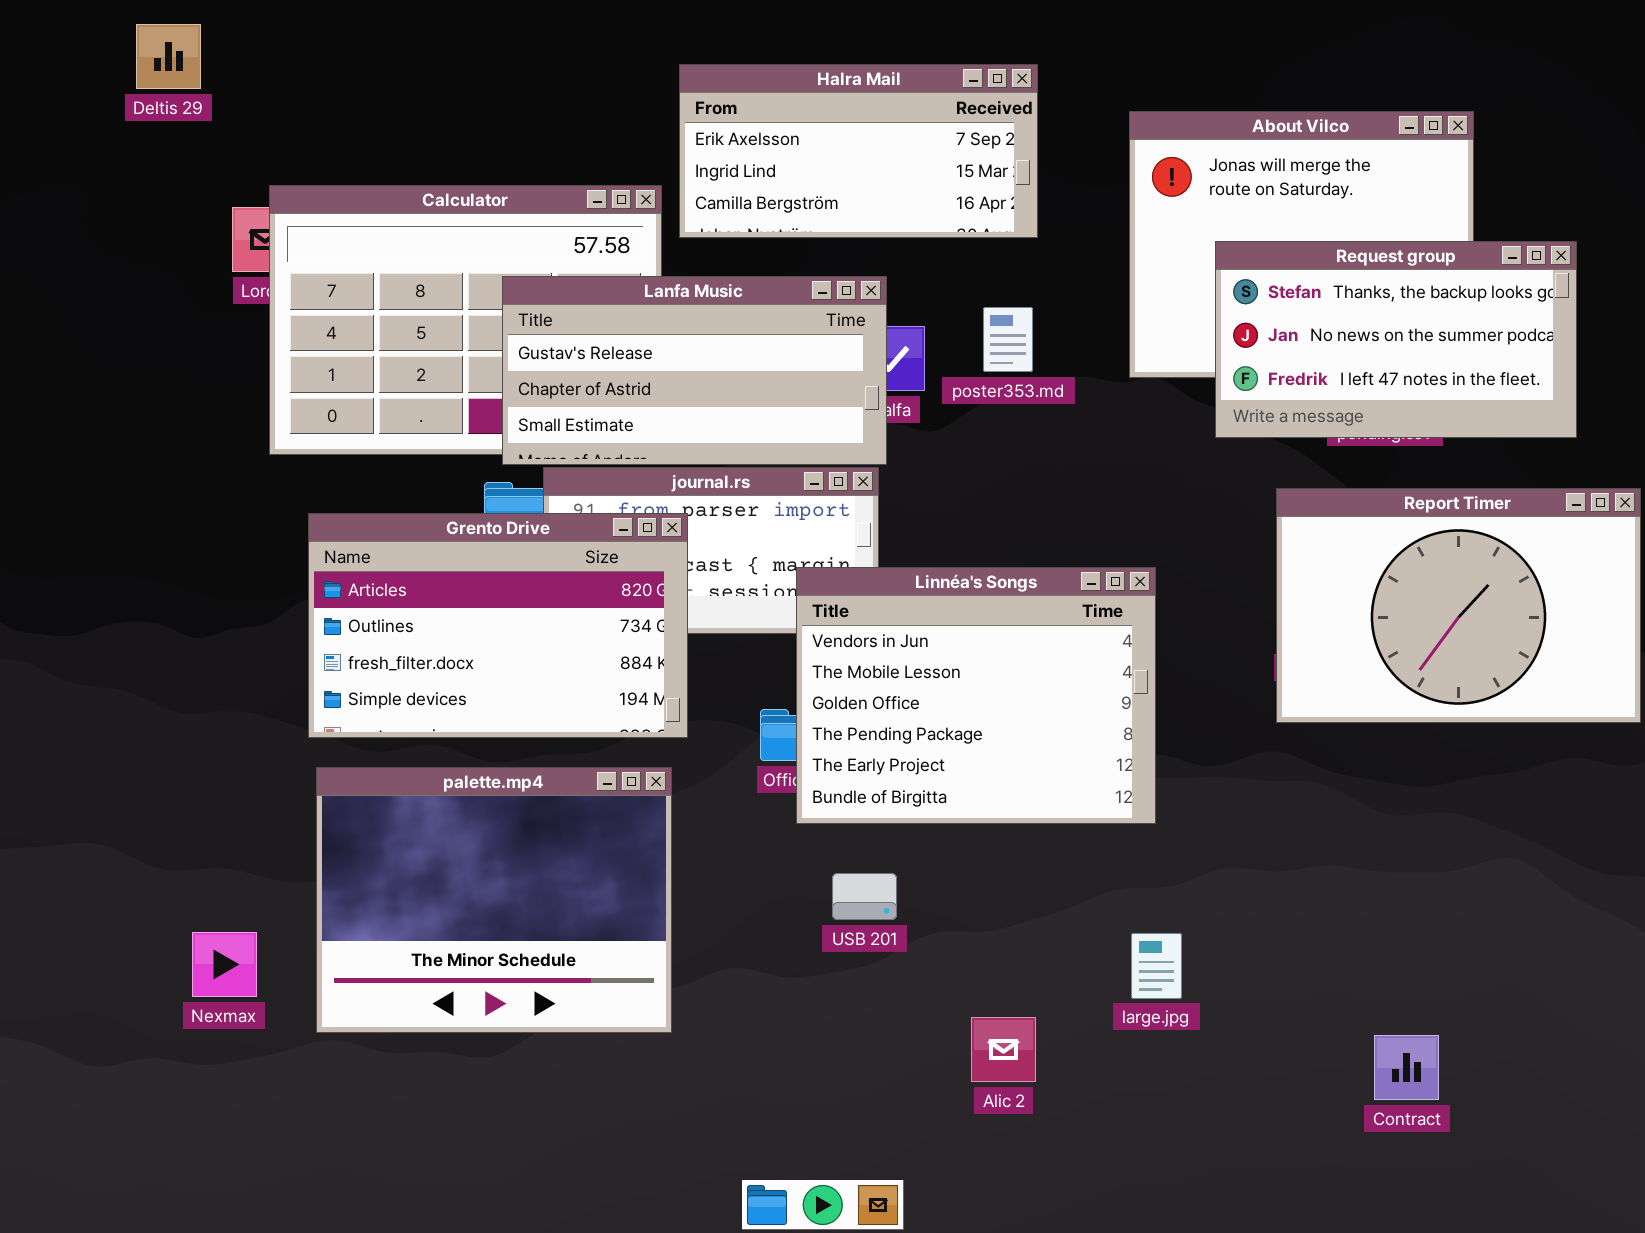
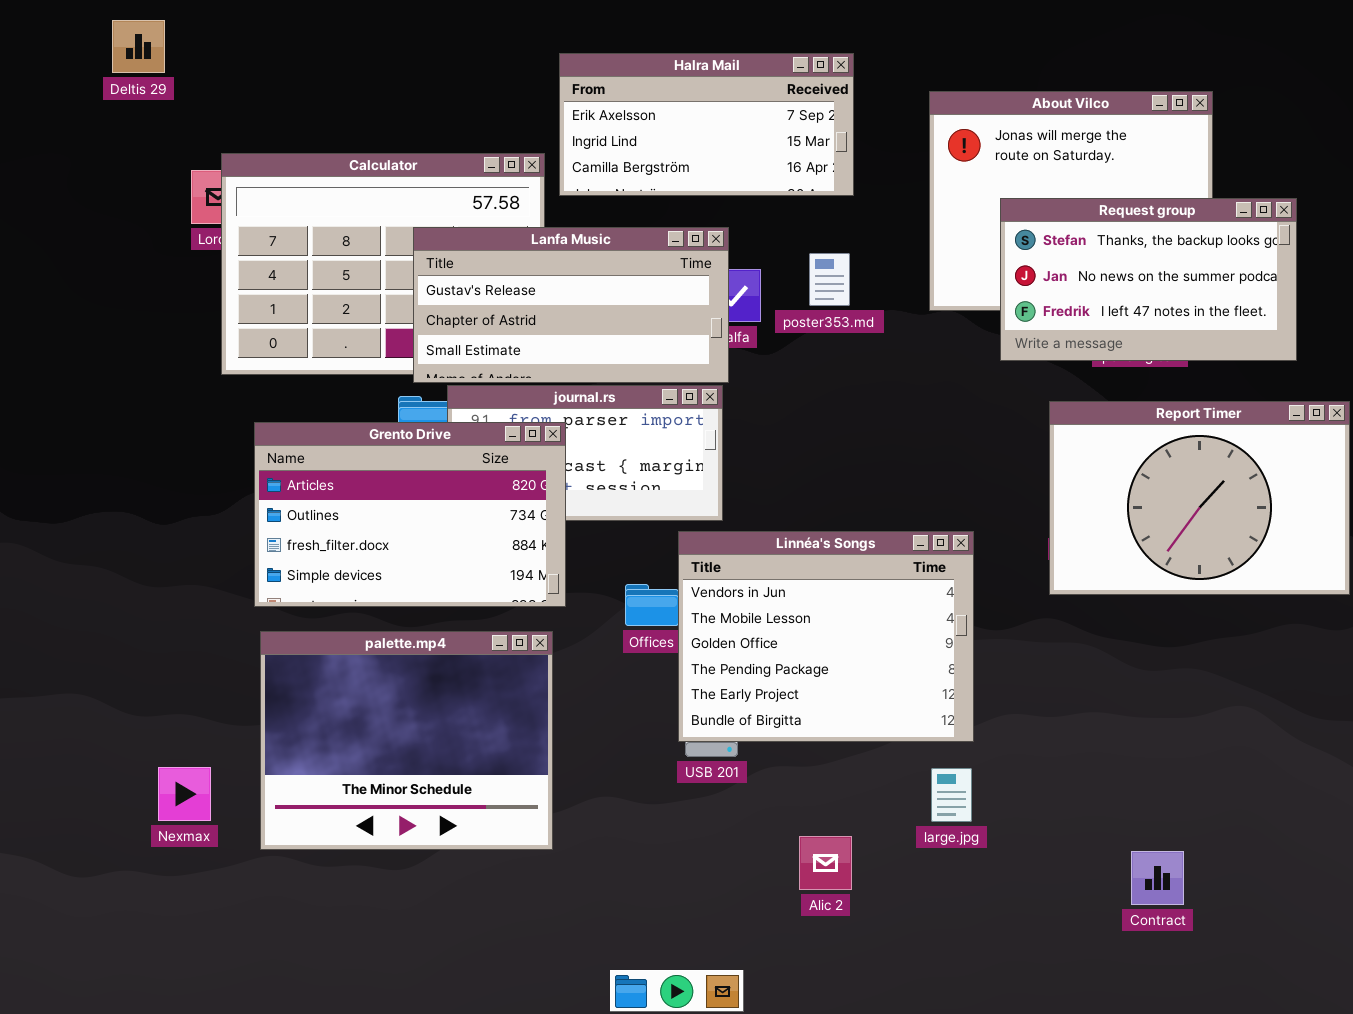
Linnéa's Songs: [796,567,1156,824] -> [678,531,974,742], moved

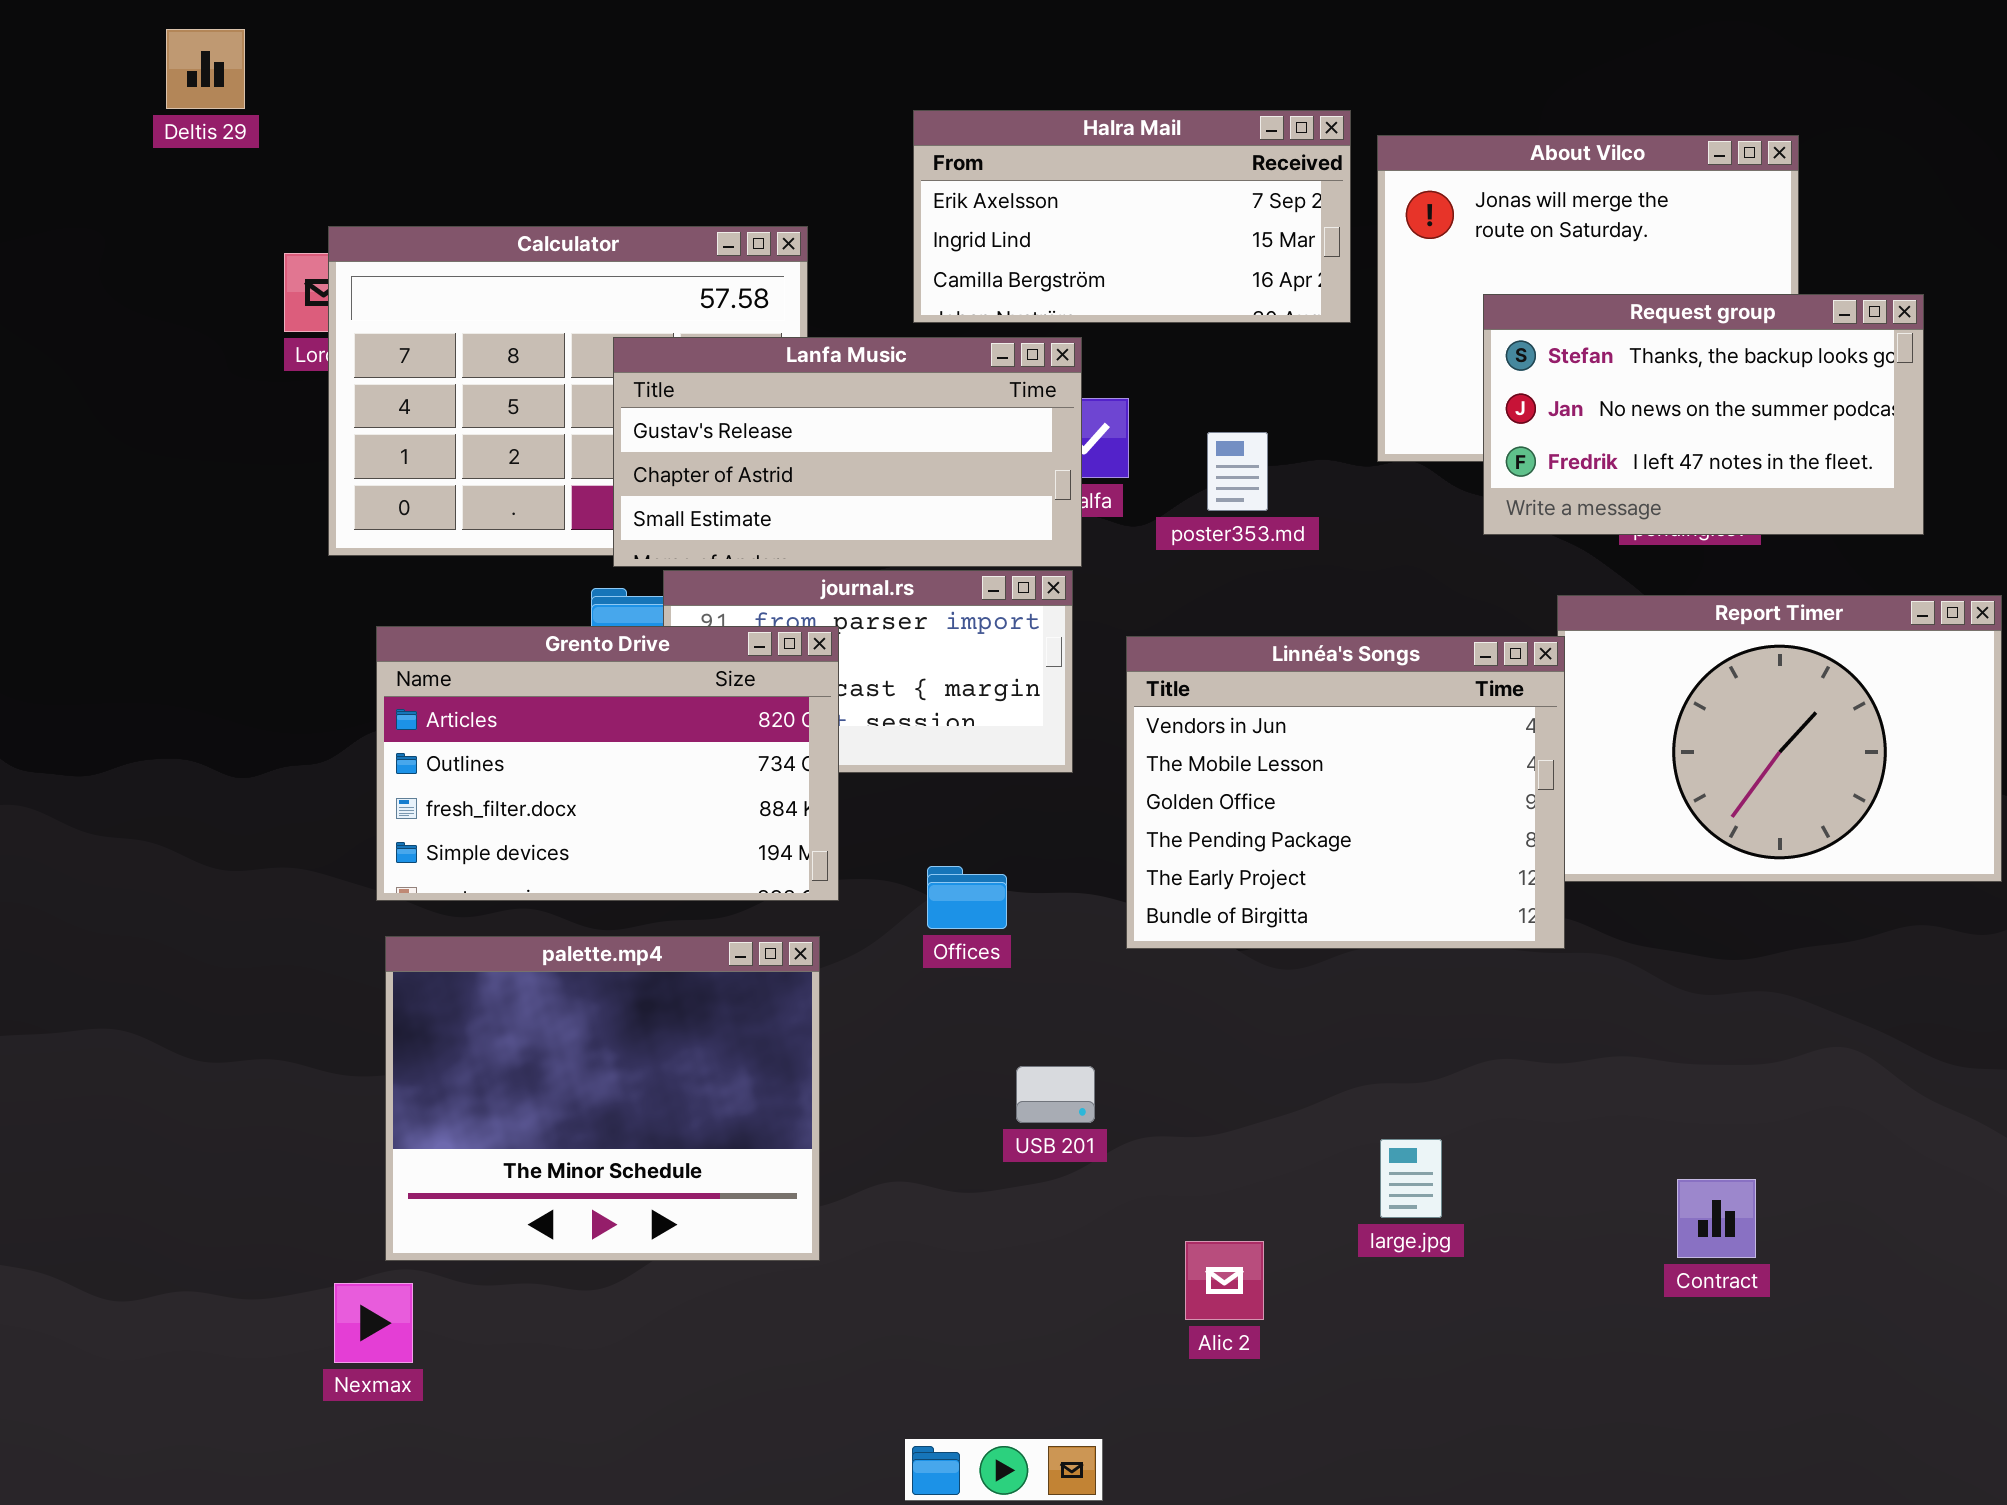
Halra Mail: [559,53,854,196] -> [913,110,1351,323], moved
poster353.md: [809,253,850,306] -> [1207,432,1268,511], moved
Linnéa's Songs: [678,531,974,742] -> [1126,636,1565,949], moved
Nexmax: [158,767,211,821] -> [334,1283,413,1363], moved
Contract: [1131,851,1184,905] -> [1677,1179,1756,1258], moved

